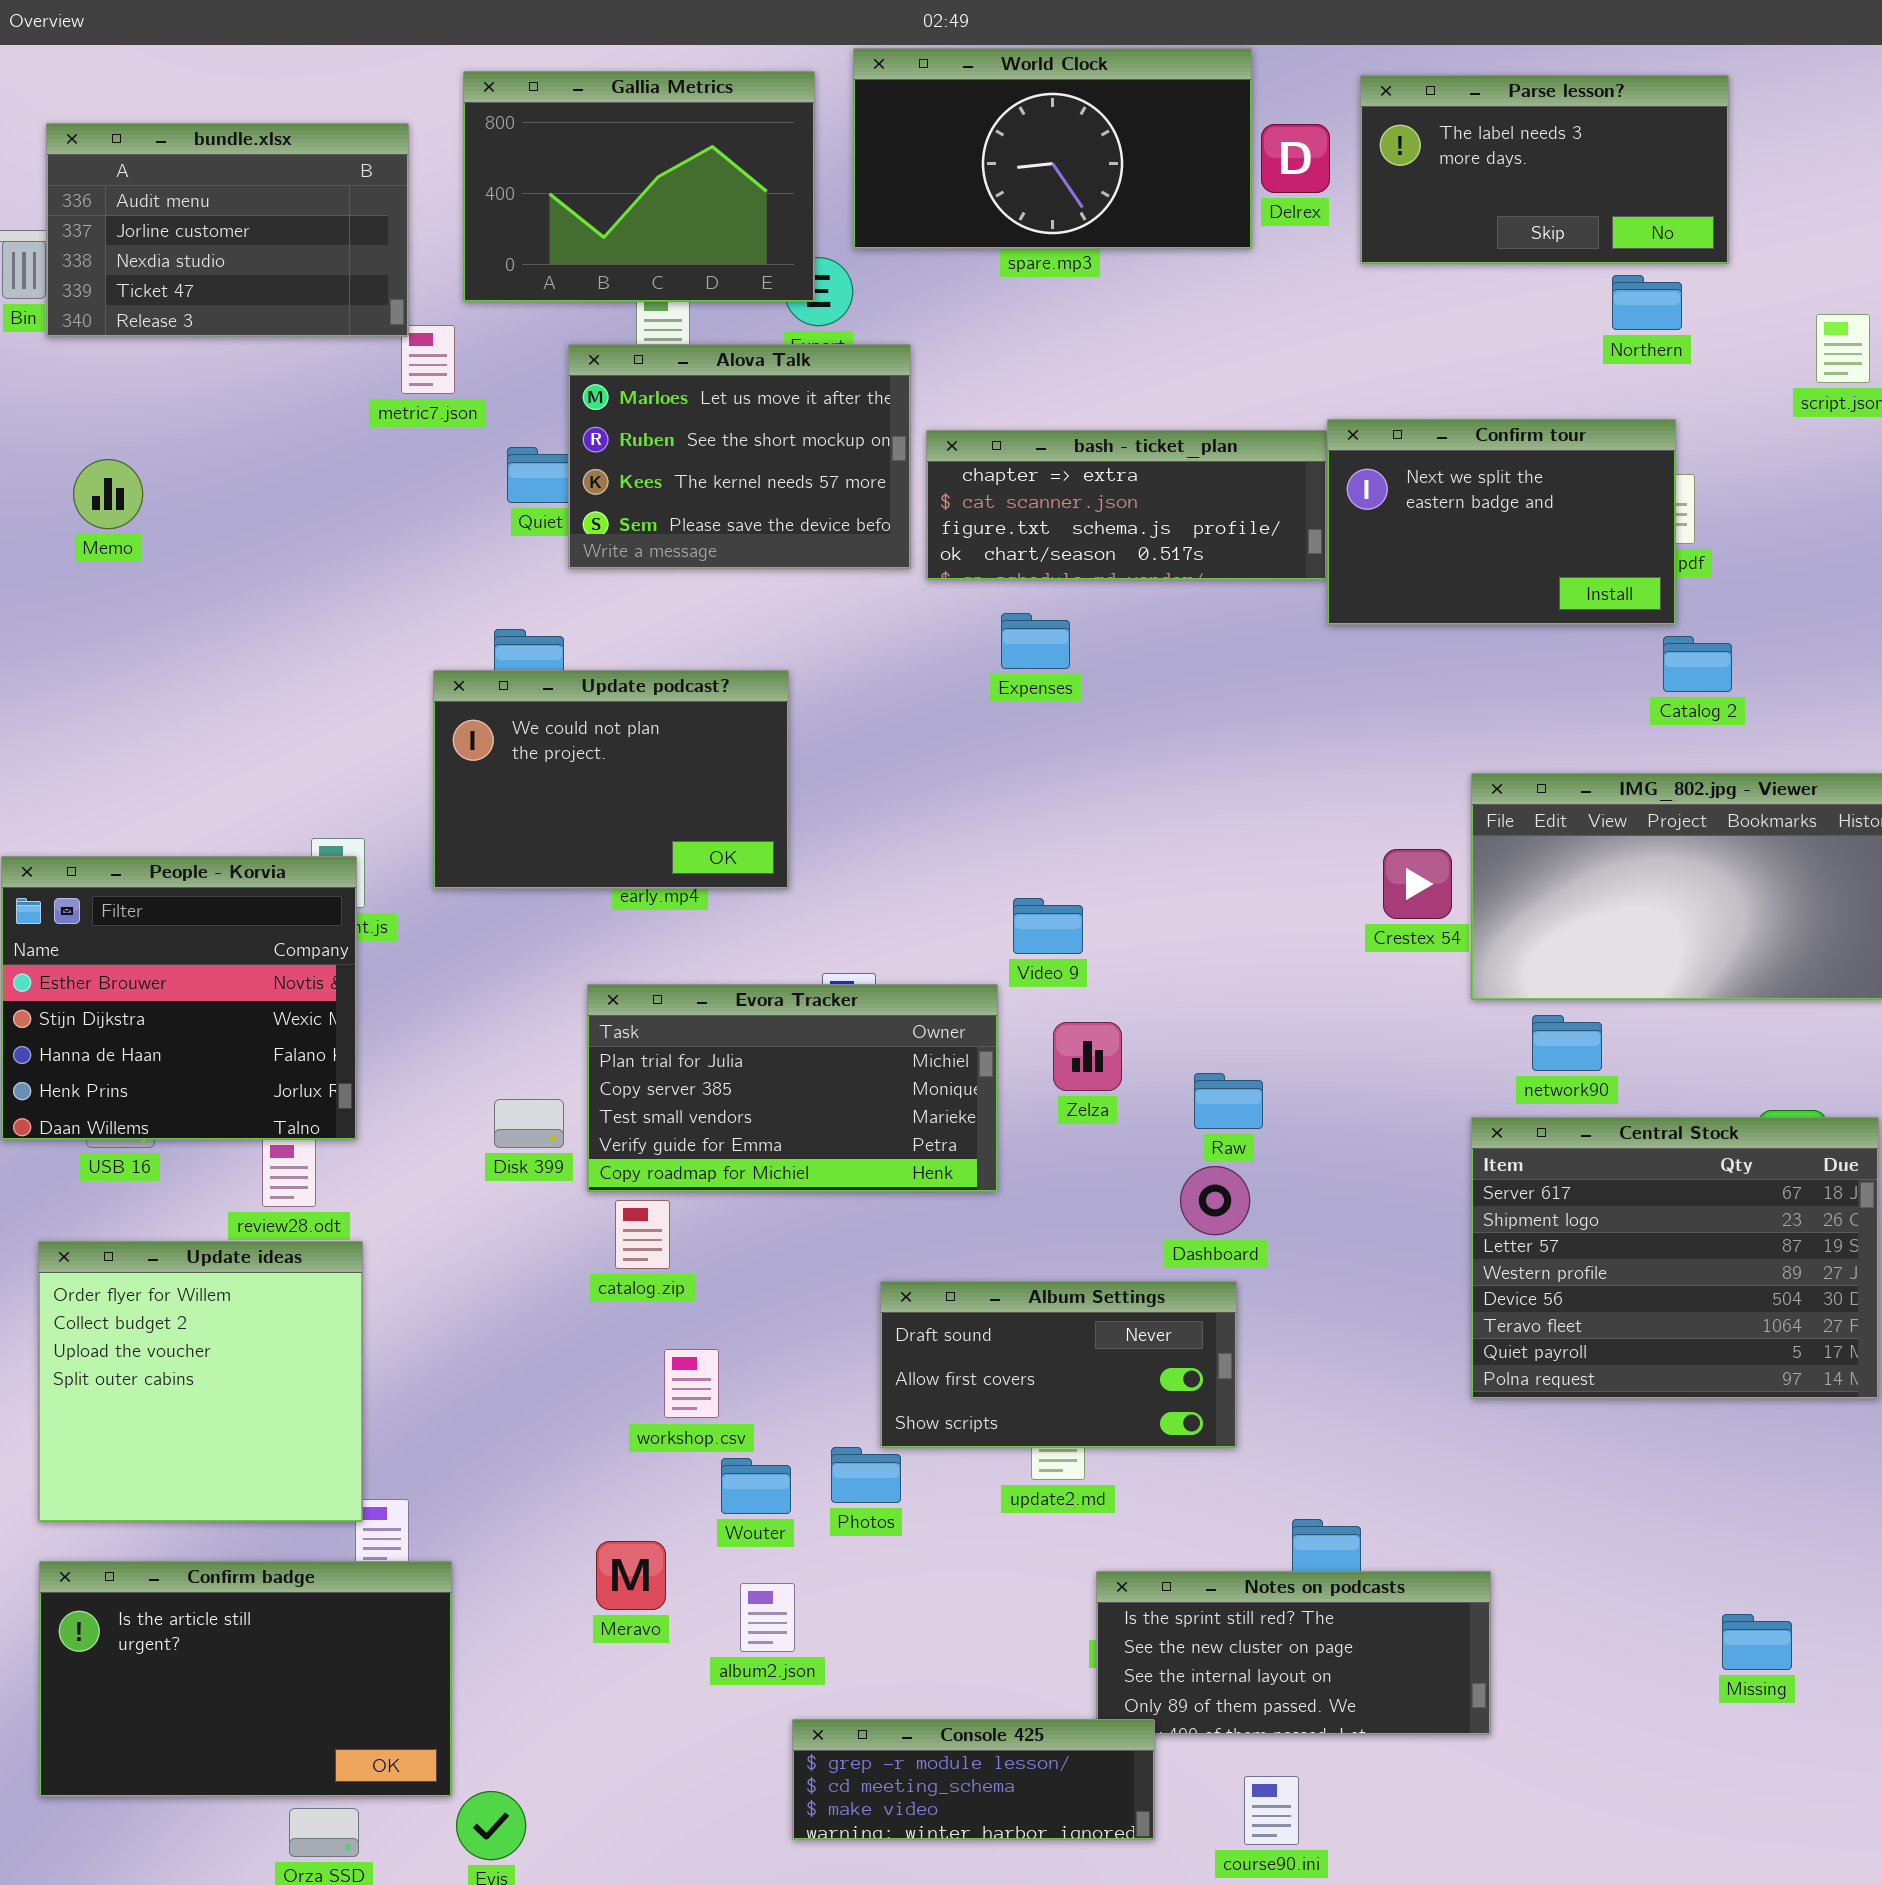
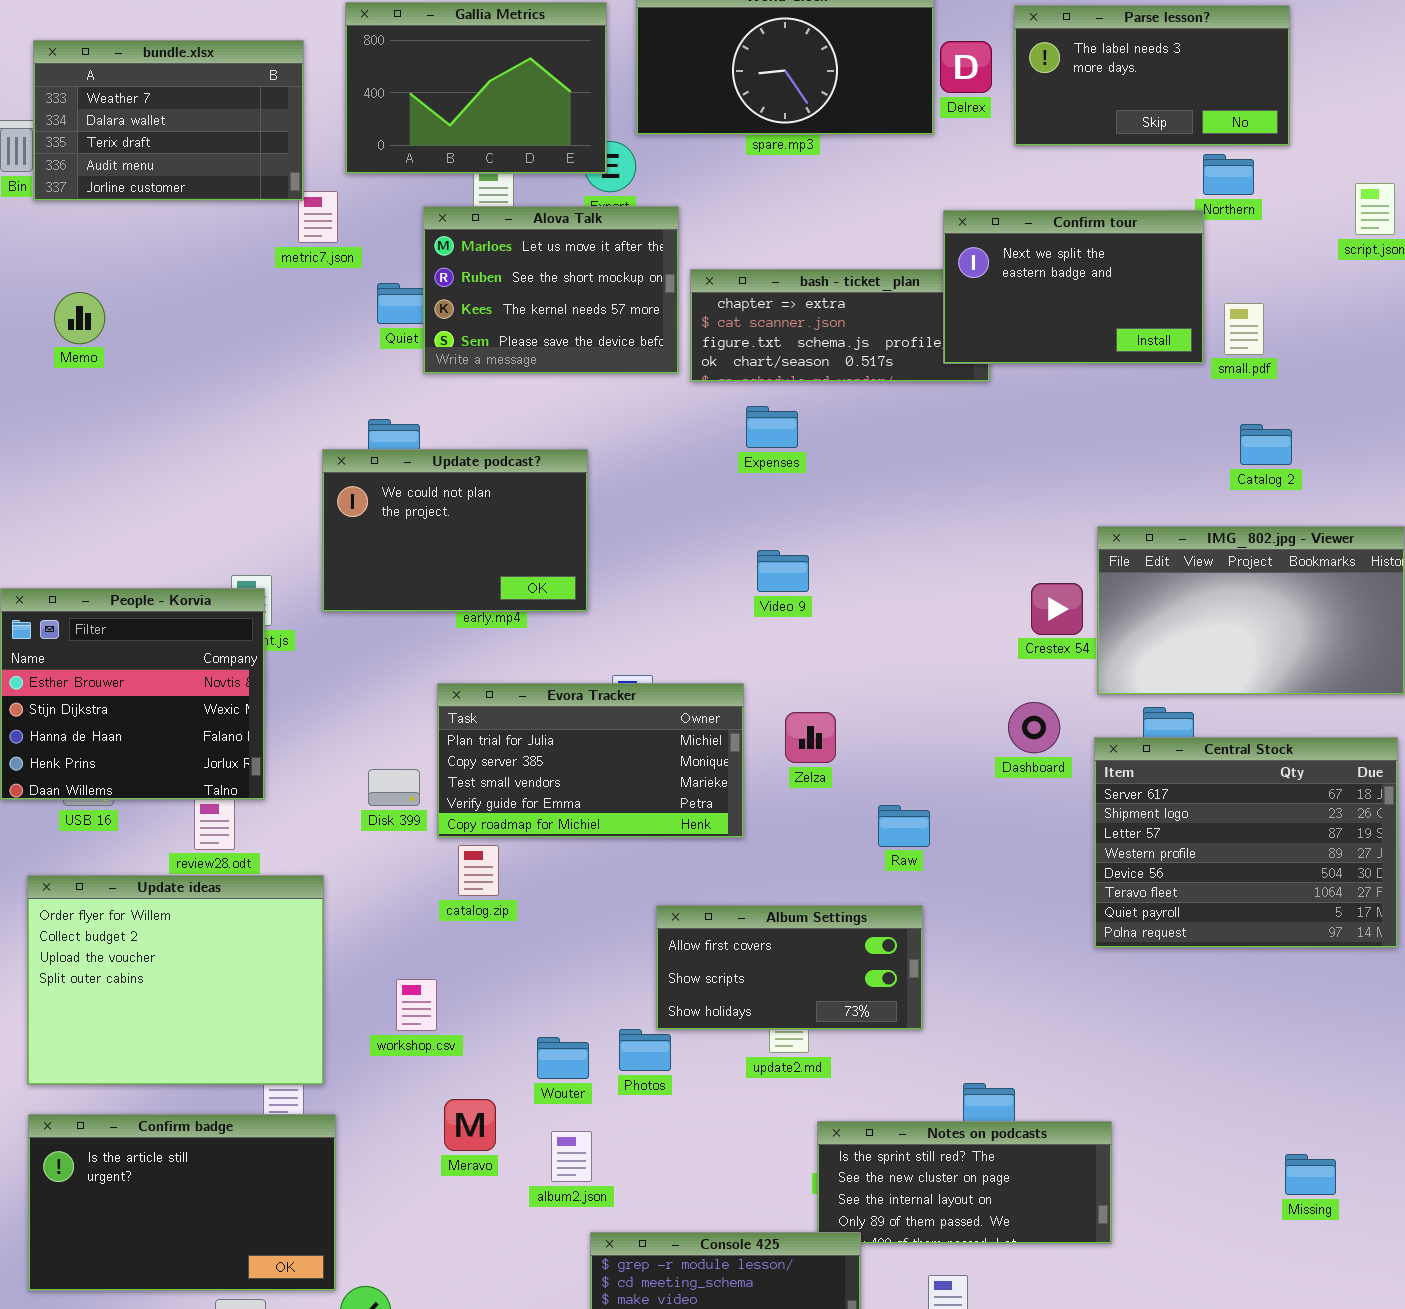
bundle.xlsx: [46,123,409,337] -> [33,40,304,201], scrolled up 3 rows
Confirm tour: [1327,419,1676,625] -> [943,210,1204,364], moved
Video 9: [1013,898,1083,954] -> [757,550,809,592], moved
Raw: [1194,1073,1263,1129] -> [878,805,930,847], moved
Central Stock: [1471,1117,1879,1399] -> [1094,737,1398,948], moved
Dashboard: [1180,1166,1250,1235] -> [1008,702,1060,753], moved
Update ideas: [38,1241,363,1522] -> [27,875,324,1085], resized
Album Settings: [880,1281,1237,1448] -> [656,905,923,1030], scrolled down 1 row
workshop.csv: [664,1349,719,1418] -> [396,979,437,1031], moved

